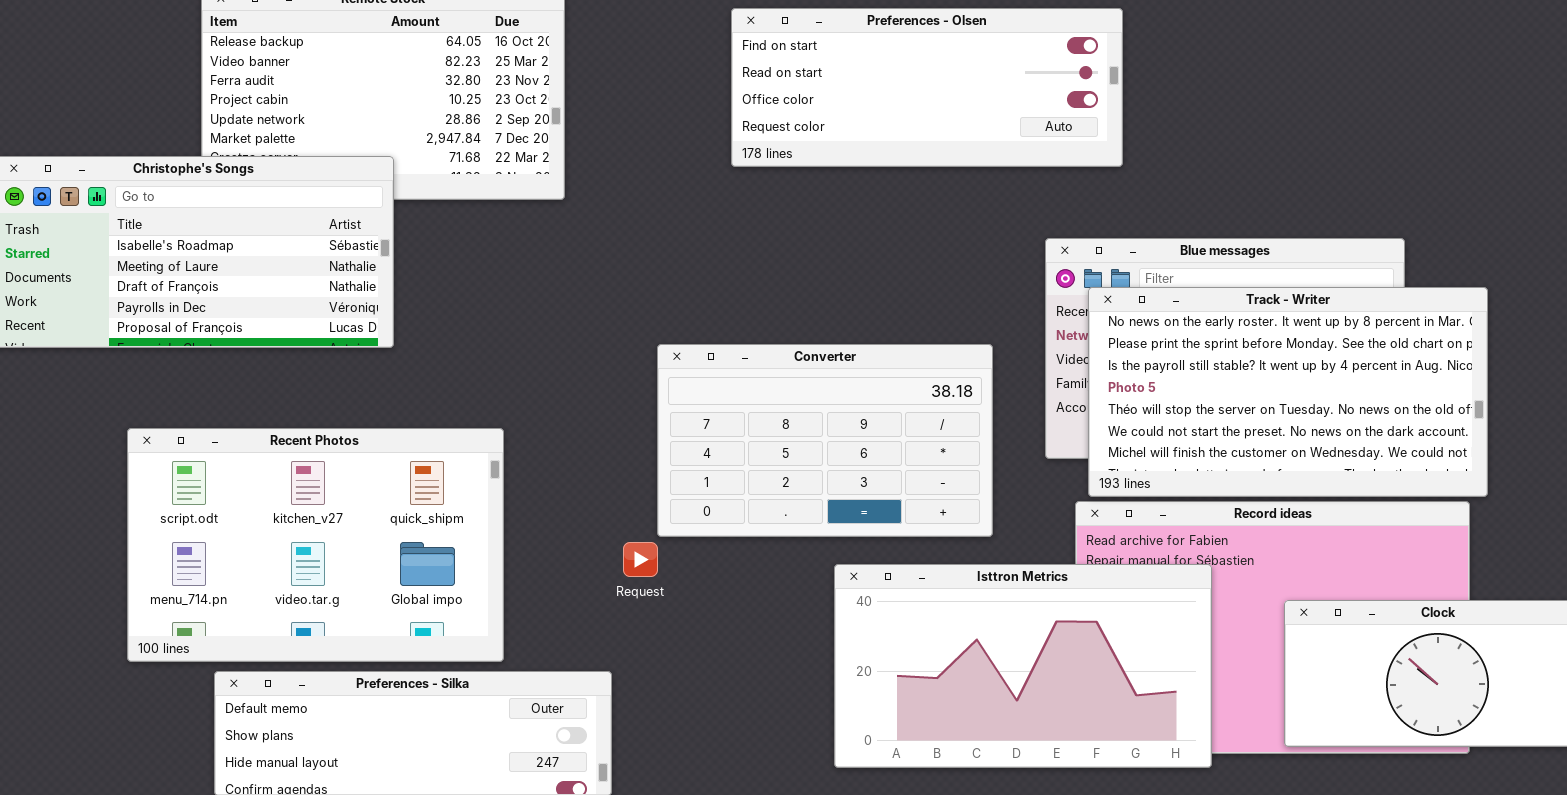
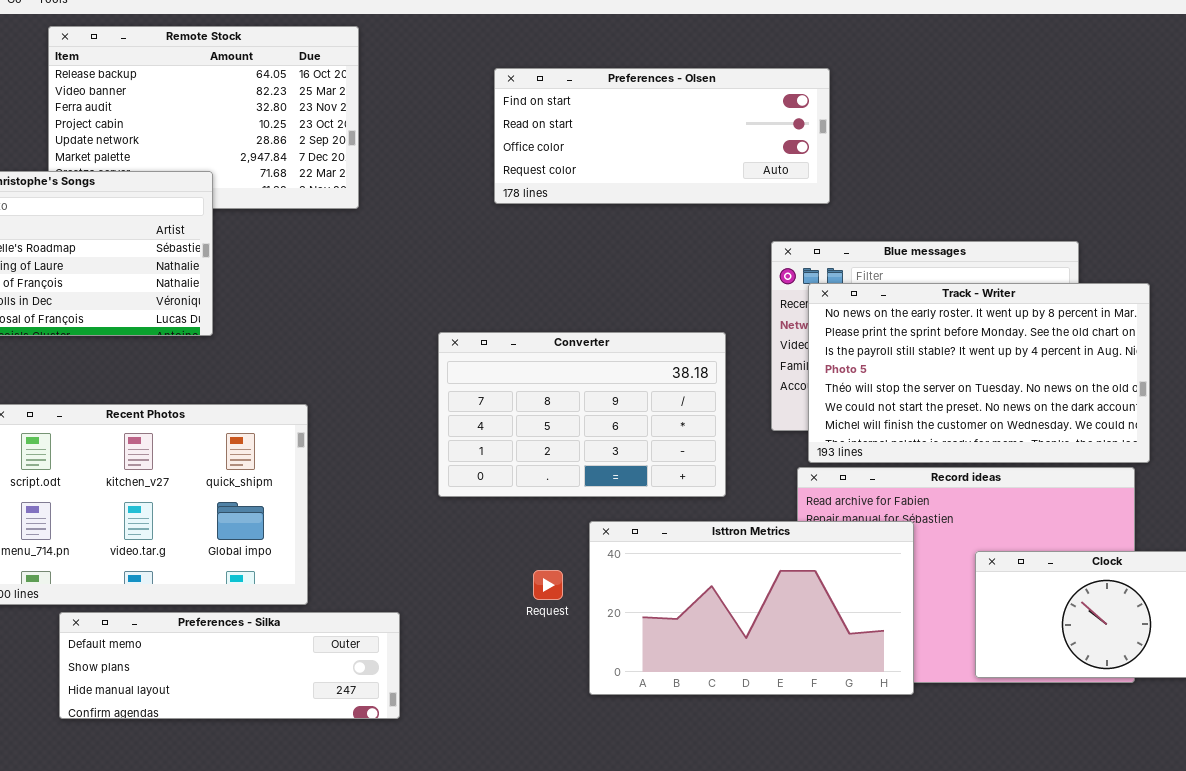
Preferences - Olsen: [731,8,1123,167] -> [494,68,830,204], moved
Request: [623,542,658,577] -> [533,570,563,600], moved

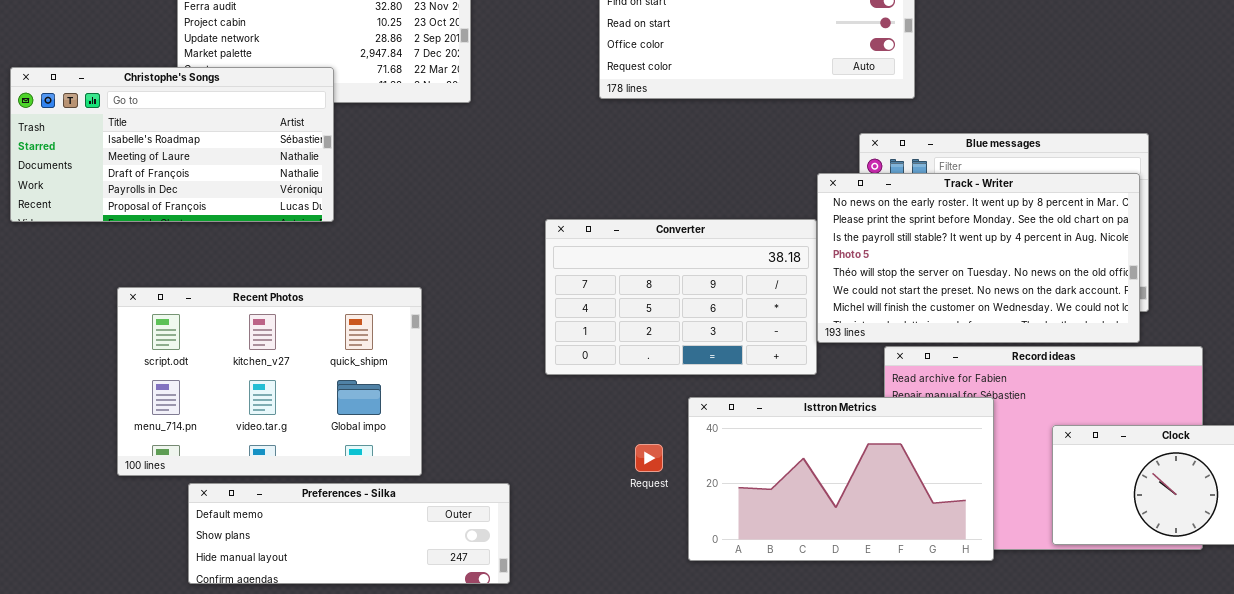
Track - Writer: [808,283,1150,463] -> [817,173,1140,343], moved

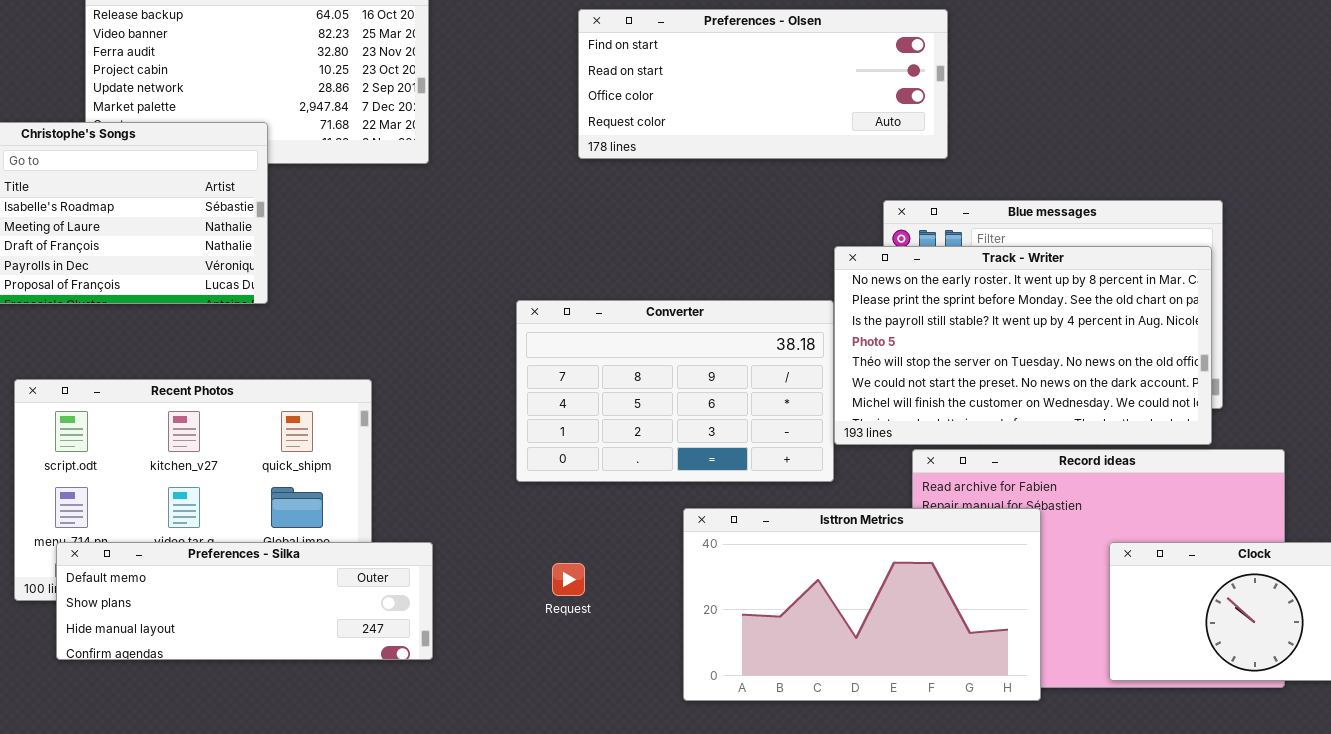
Request: [635,444,663,472] -> [552,563,585,596], moved
Preferences - Silka: [188,483,510,584] -> [56,542,433,660], moved

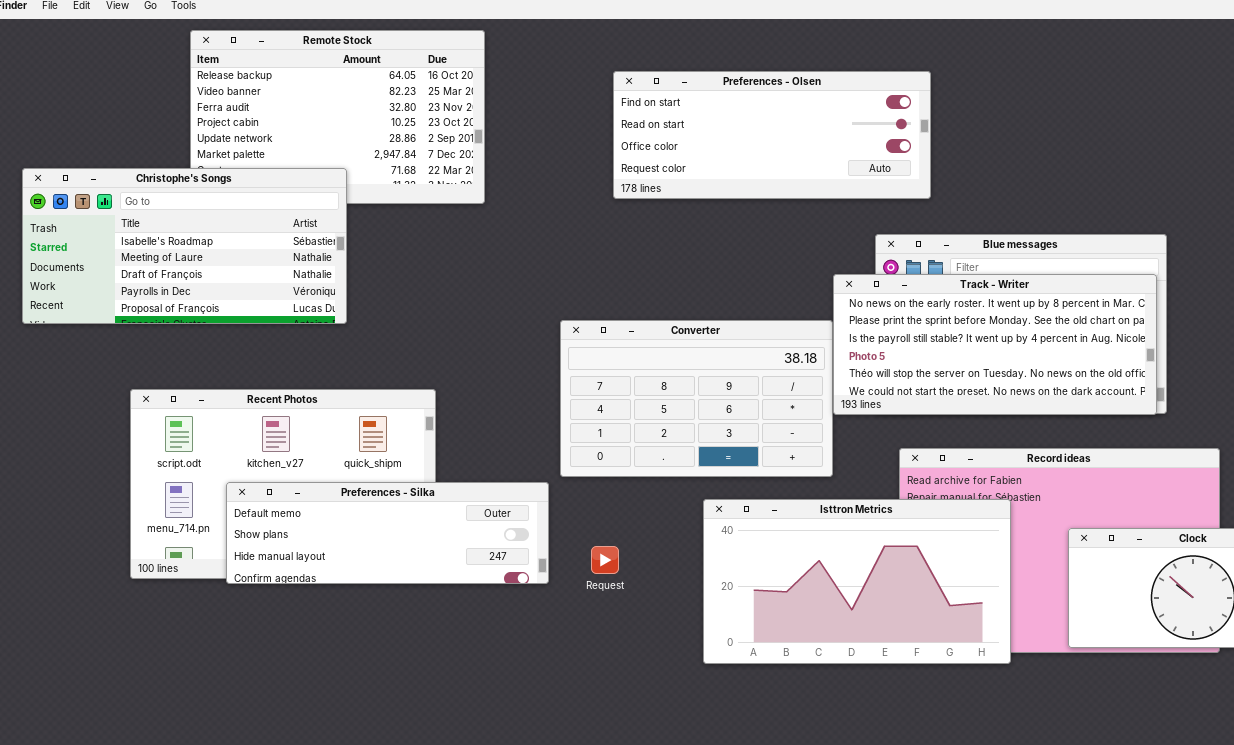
Track - Writer: [834,246,1212,445] -> [833,274,1157,415], resized
Preferences - Silka: [56,542,433,660] -> [226,482,549,584], moved

